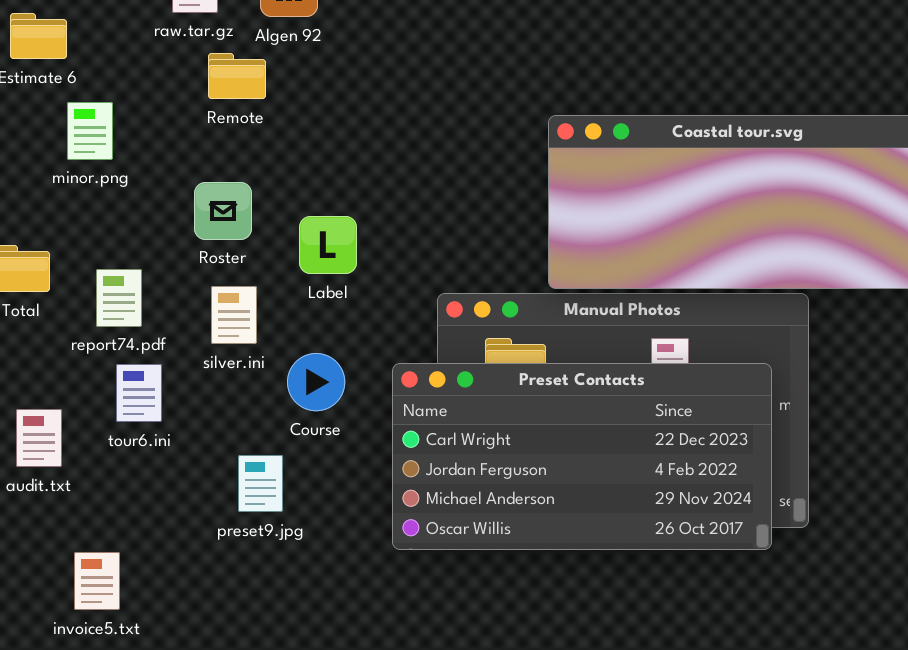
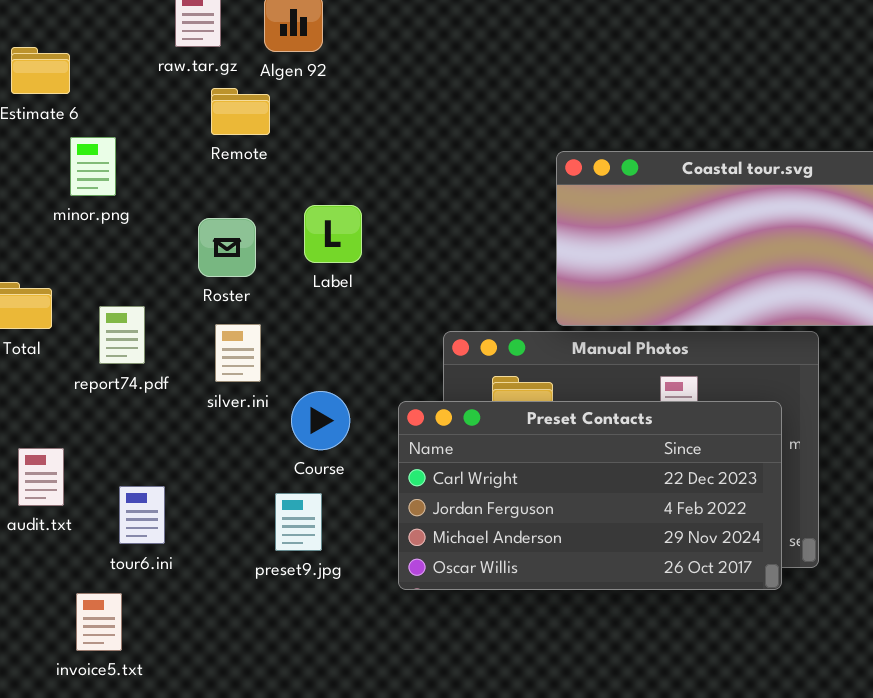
Label: [299,216,357,274] -> [304,205,362,263], moved
tour6.ini: [116,364,162,422] -> [119,486,165,544], moved
preset9.jpg: [238,455,283,512] -> [275,493,322,551], moved

